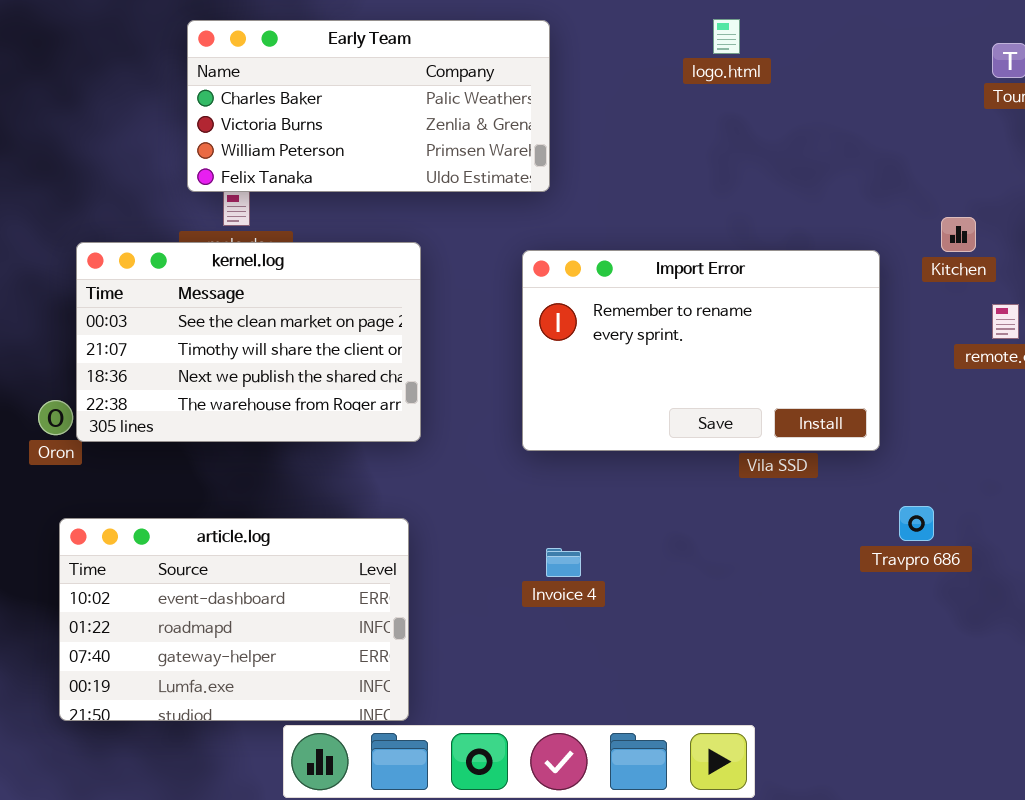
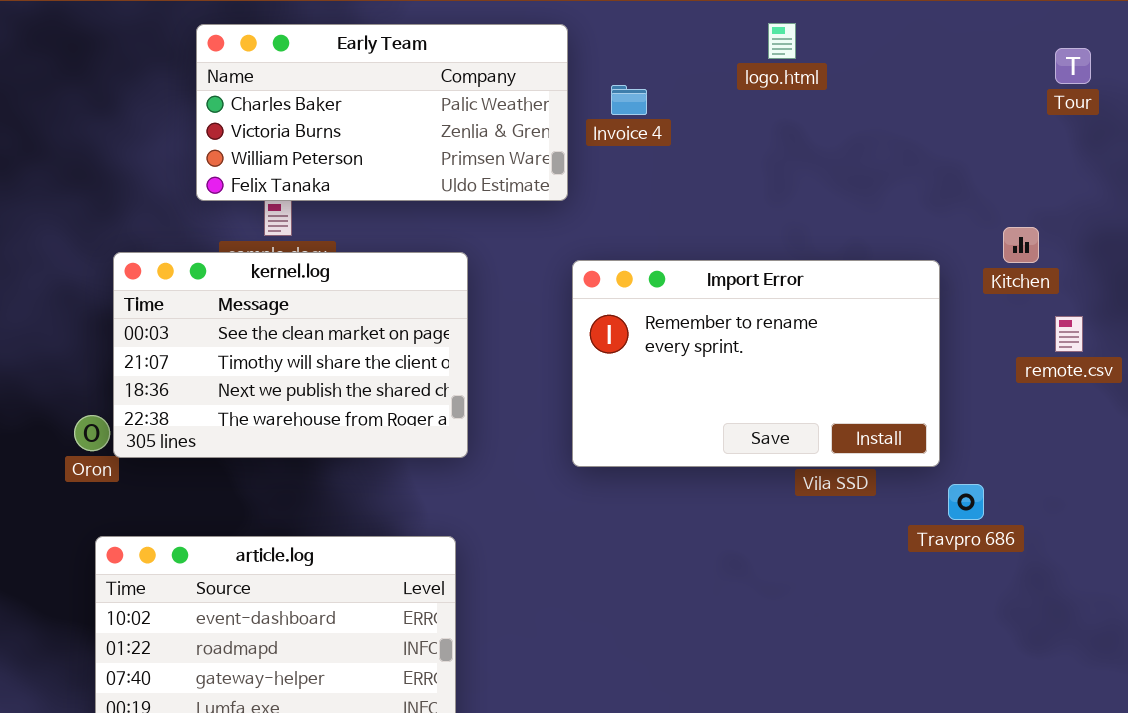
Early Team: [187,20,550,192] -> [196,24,568,201], moved
Travpro 686: [899,506,934,541] -> [948,484,984,520], moved
Invoice 4: [546,548,581,577] -> [611,85,647,115], moved

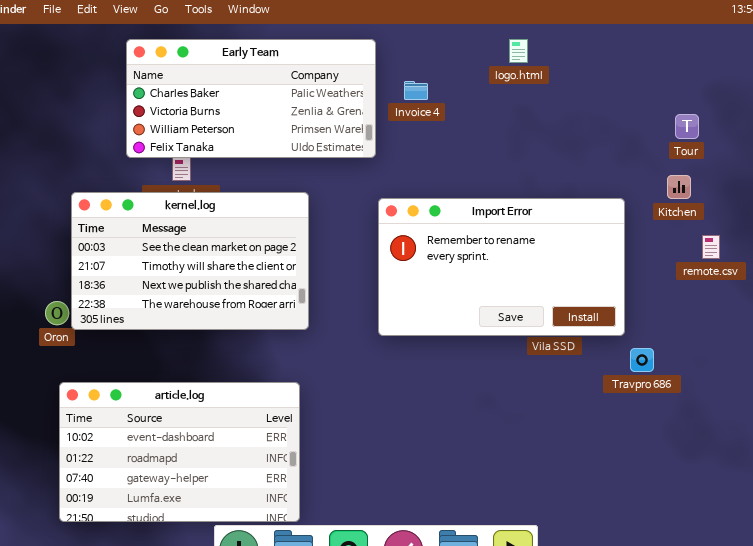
Tour: [1055,48,1091,84] -> [675,114,699,139], moved

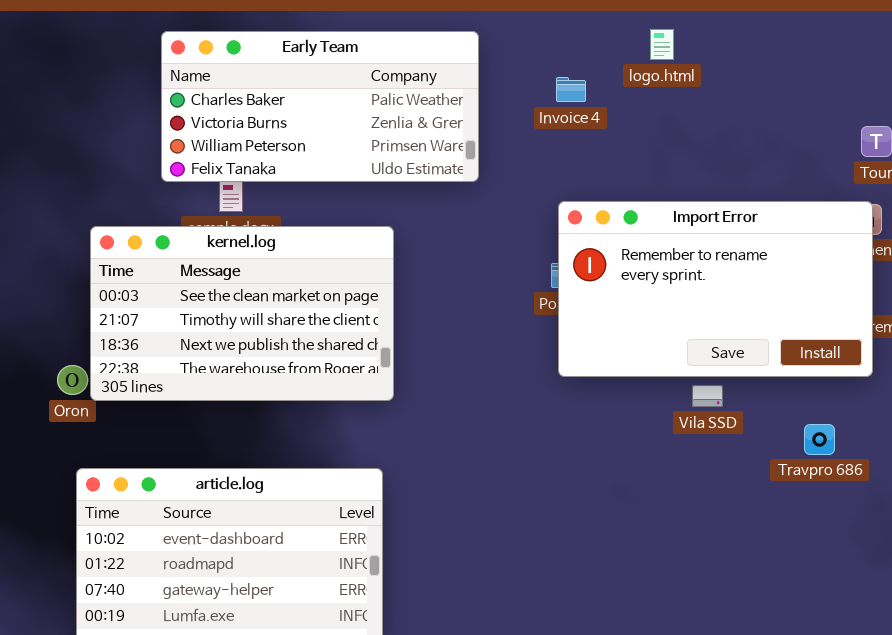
Invoice 4: [404,81,428,100] -> [556,77,586,102], moved
Import Error: [378,198,625,336] -> [558,201,873,377], moved

